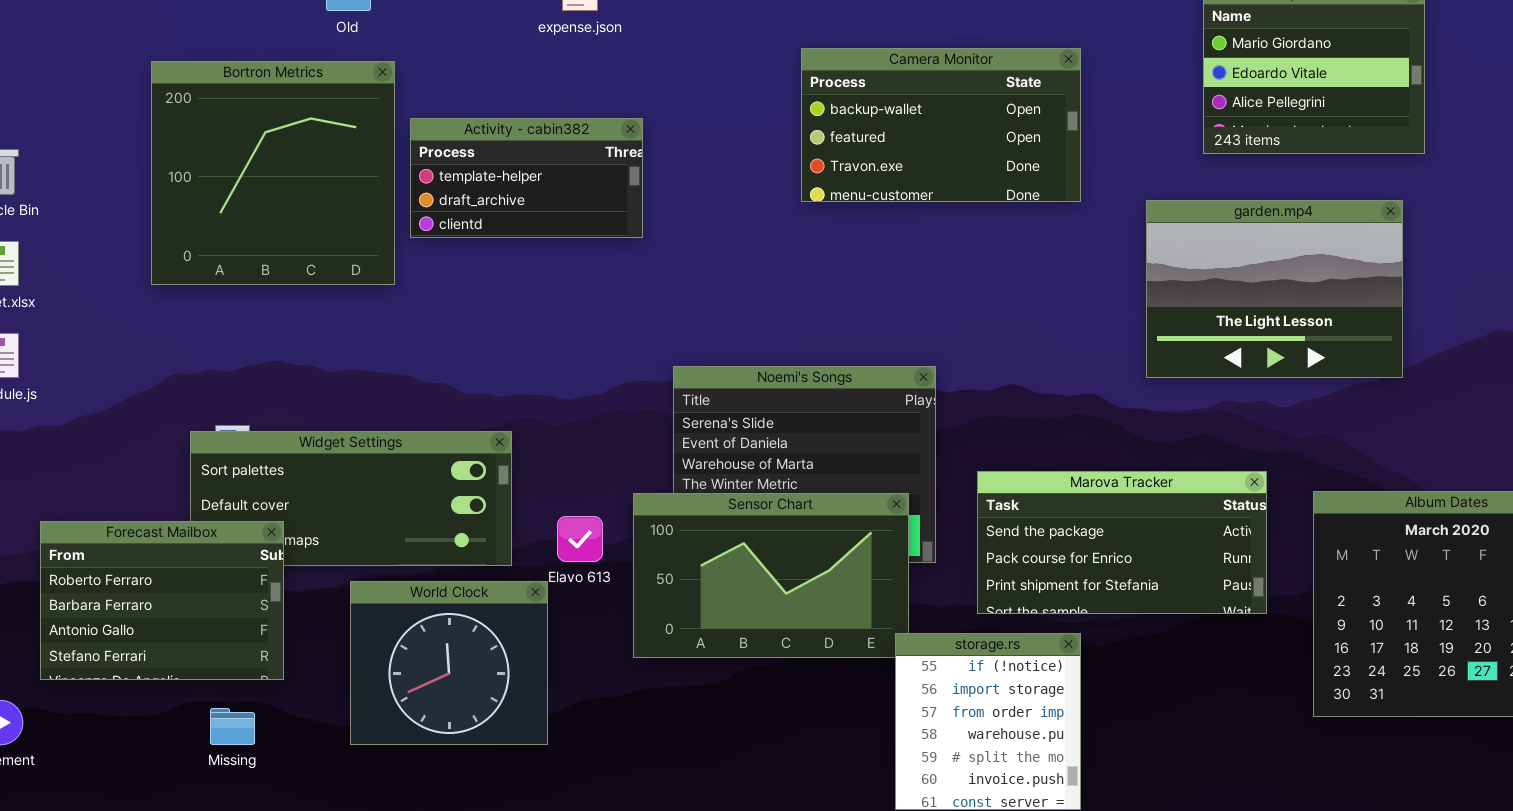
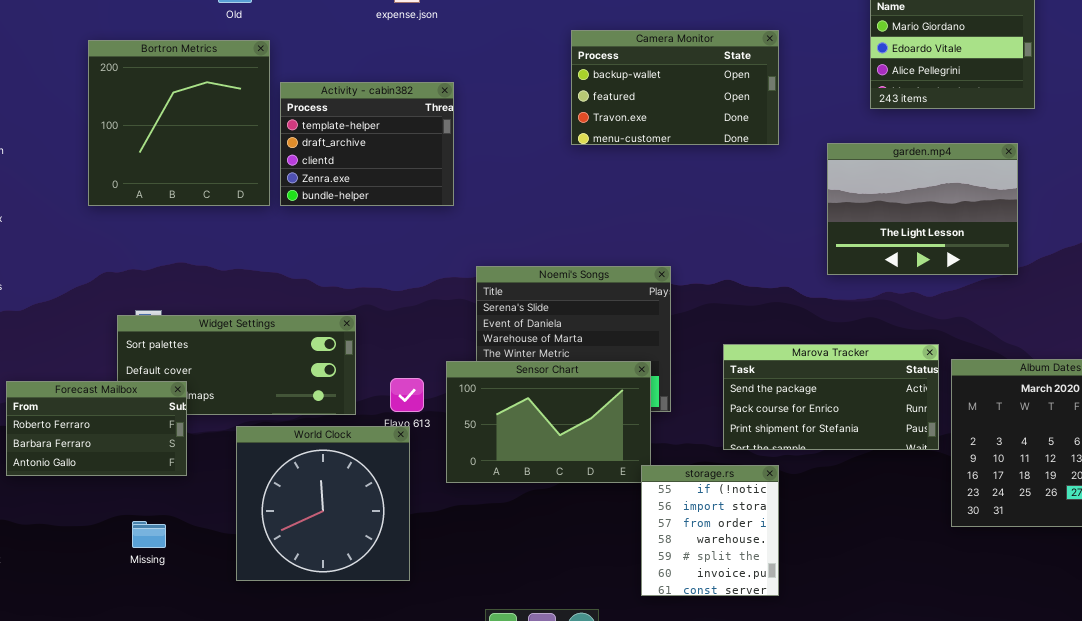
Activity - cabin382: [410,118,643,238] -> [280,82,454,206], resized
Marova Tracker: [977,471,1267,614] -> [723,344,939,450], moved
Forecast Mailbox: [40,521,284,680] -> [6,381,187,476], resized
World Clock: [350,581,548,745] -> [236,426,410,581], resized

